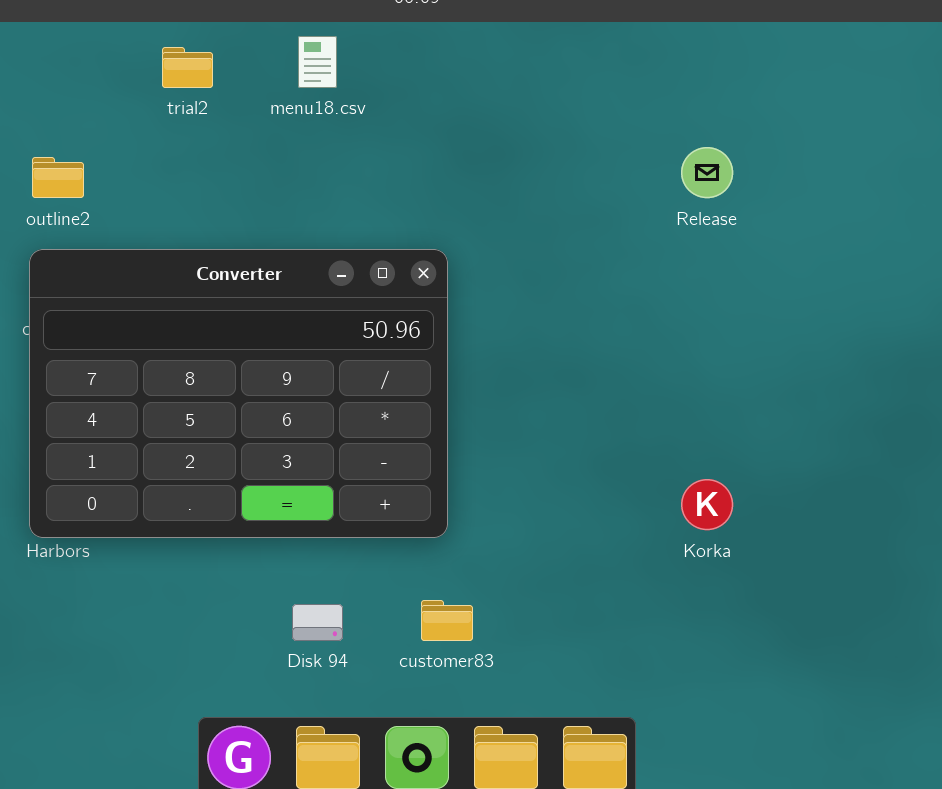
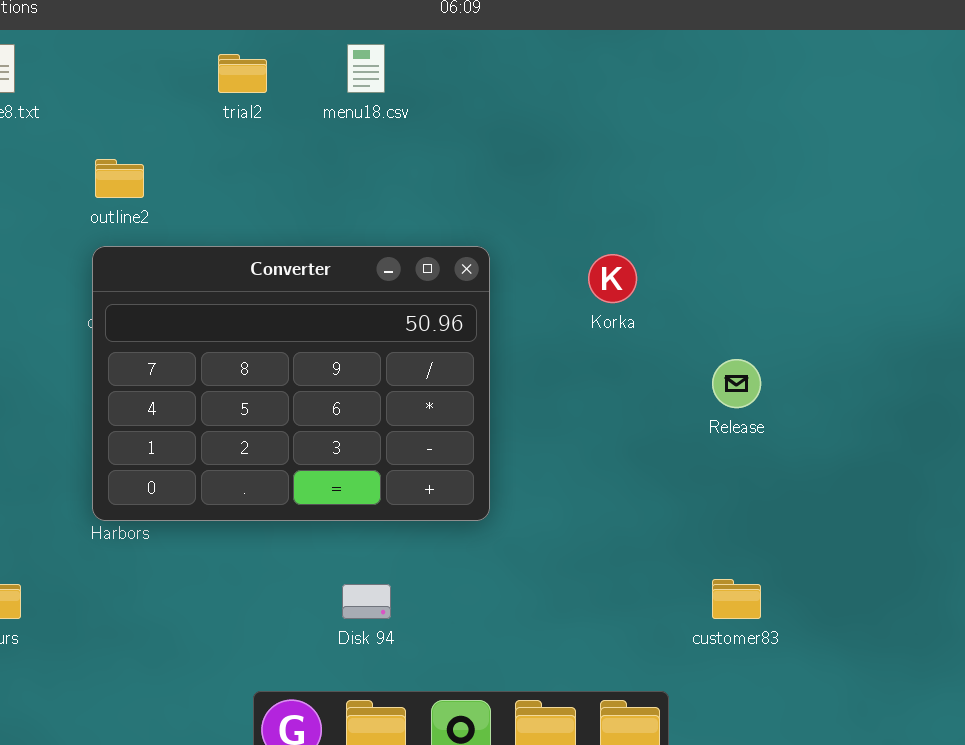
Release: [681,147,733,198] -> [712,359,761,408], moved
Korka: [681,479,733,530] -> [588,254,637,303], moved
customer83: [421,600,473,641] -> [712,579,761,619], moved

